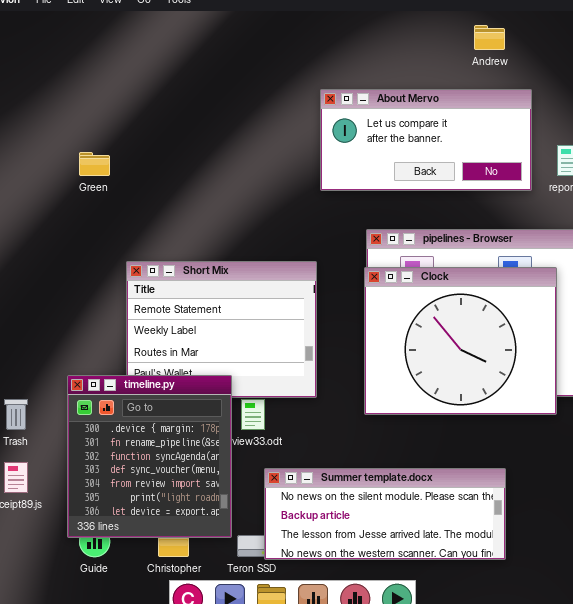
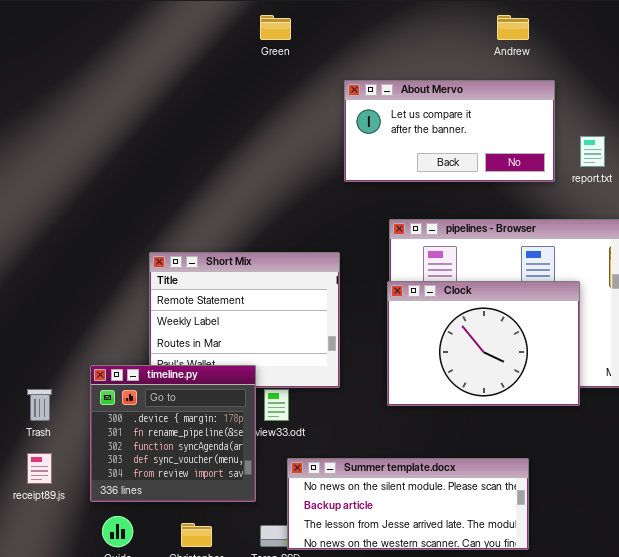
Green: [79,152,110,176] -> [260,15,291,40], moved
Clock: [364,267,557,415] -> [387,281,580,406], resized
timeline.py: [67,375,232,538] -> [90,365,256,502], resized

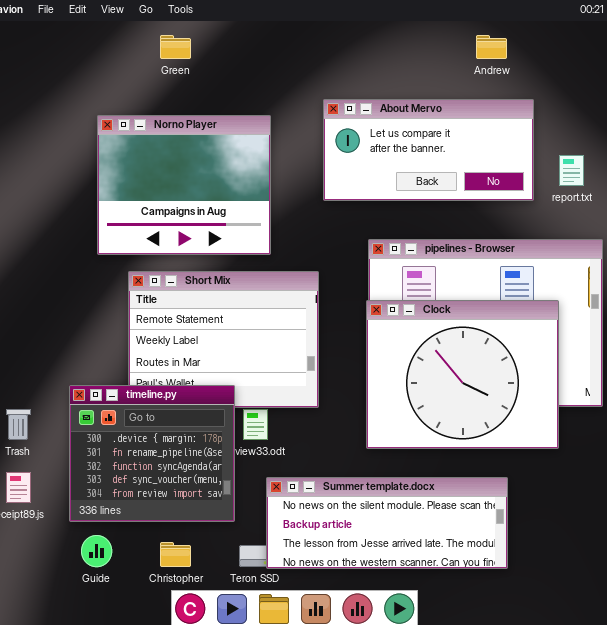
Green: [260,15,291,40] -> [160,35,191,59], moved
Norno Player: none -> [97,115,271,255], opened
Clock: [387,281,580,406] -> [366,300,559,449], resized

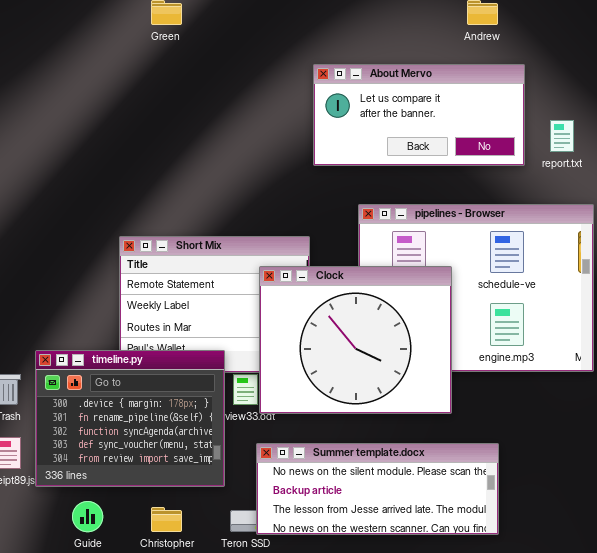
Norno Player: [97,115,271,255] -> none, closed
Clock: [366,300,559,449] -> [259,266,452,414], moved
timeline.py: [69,385,235,522] -> [35,350,225,487], resized

